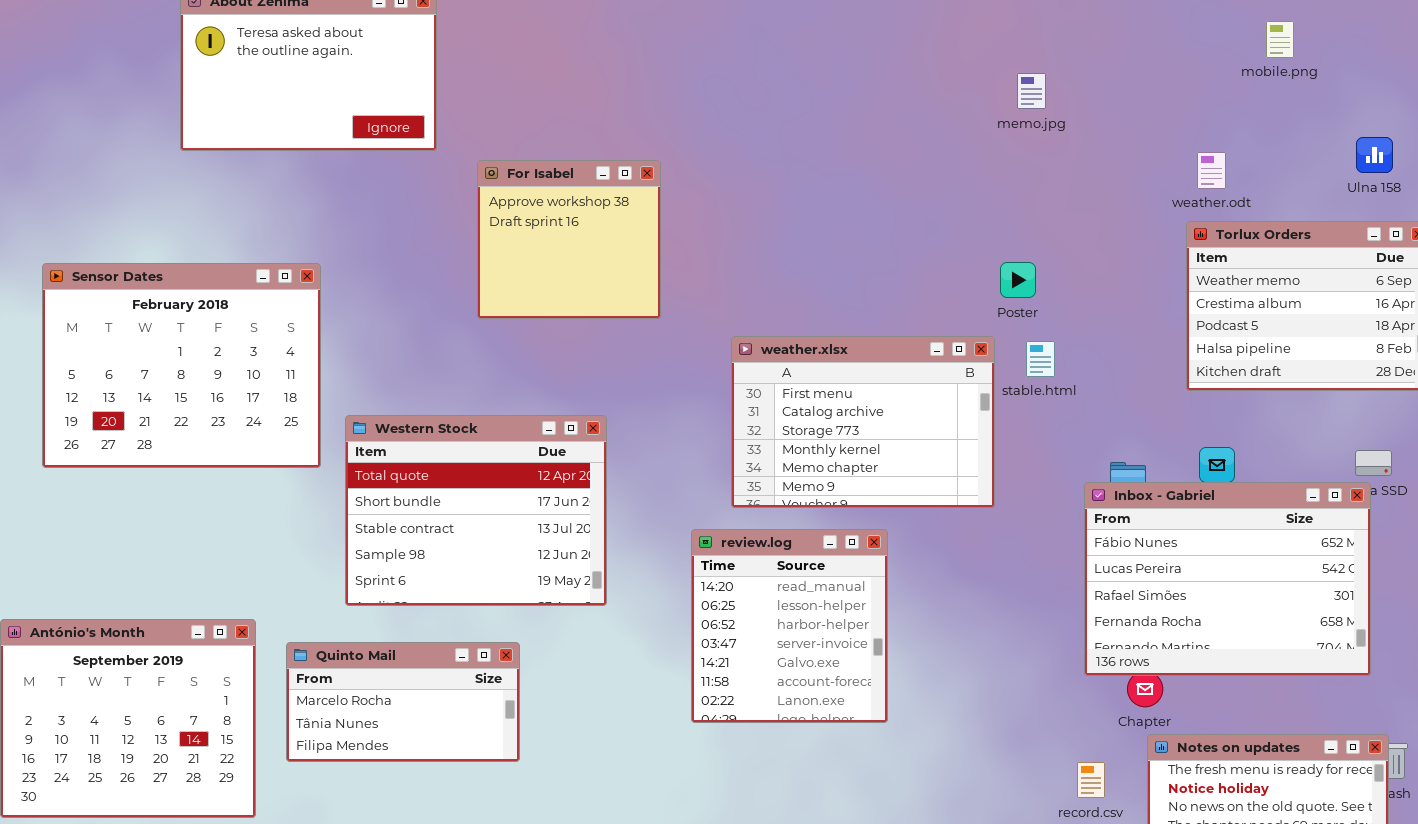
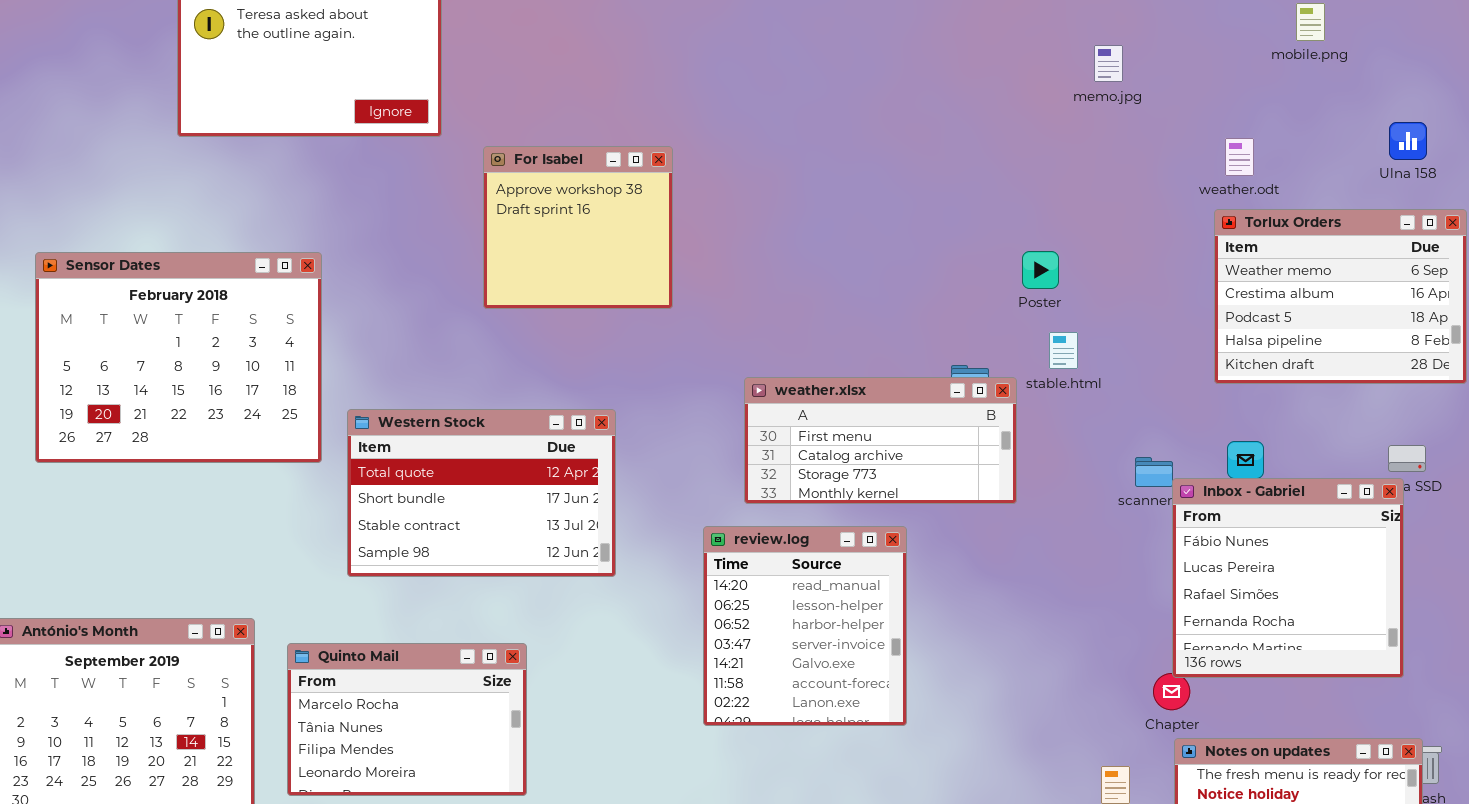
memo.jpg: [1017,73,1046,109] -> [1094,45,1123,82], moved
weather.xlsx: [731,336,995,508] -> [744,377,1017,504], resized
Western Stock: [345,415,607,606] -> [347,409,616,577], resized
Inbox - Gabriel: [1084,482,1371,676] -> [1172,478,1404,678], resized
Quinto Mail: [286,642,520,762] -> [287,643,527,796], resized

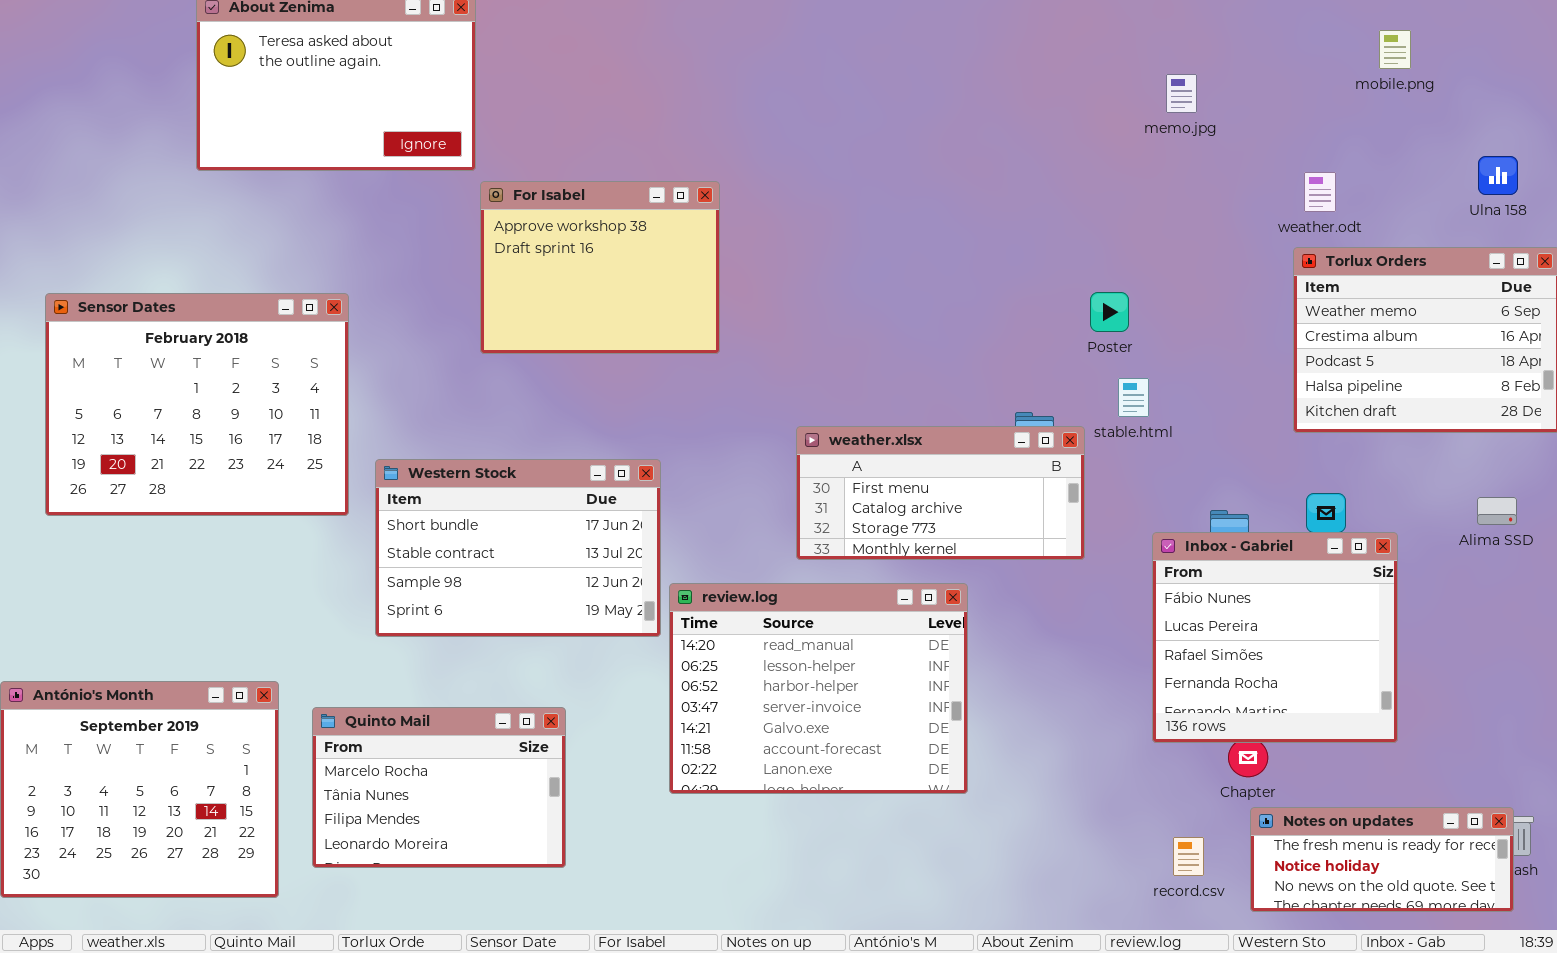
For Isabel: [483,146,673,309] -> [480,181,720,354], resized
Western Stock: [347,409,616,577] -> [375,459,661,637], scrolled down 1 row
Inbox - Gabriel: [1172,478,1404,678] -> [1152,532,1398,743], moved
review.log: [703,526,907,726] -> [669,583,968,794], resized

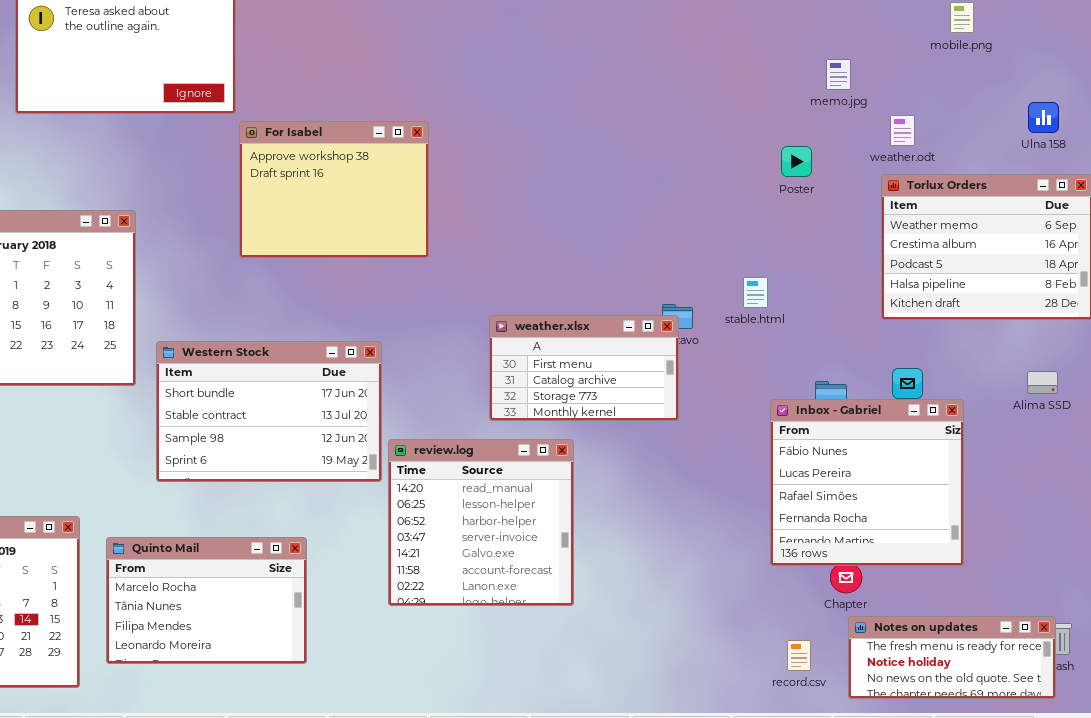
memo.jpg: [1166,74,1197,113] -> [826,59,851,90], moved
Poster: [1090,292,1129,332] -> [781,146,812,177], moved
weather.xlsx: [796,426,1085,560] -> [489,315,679,421], resized
review.log: [669,583,968,794] -> [388,439,574,606], resized

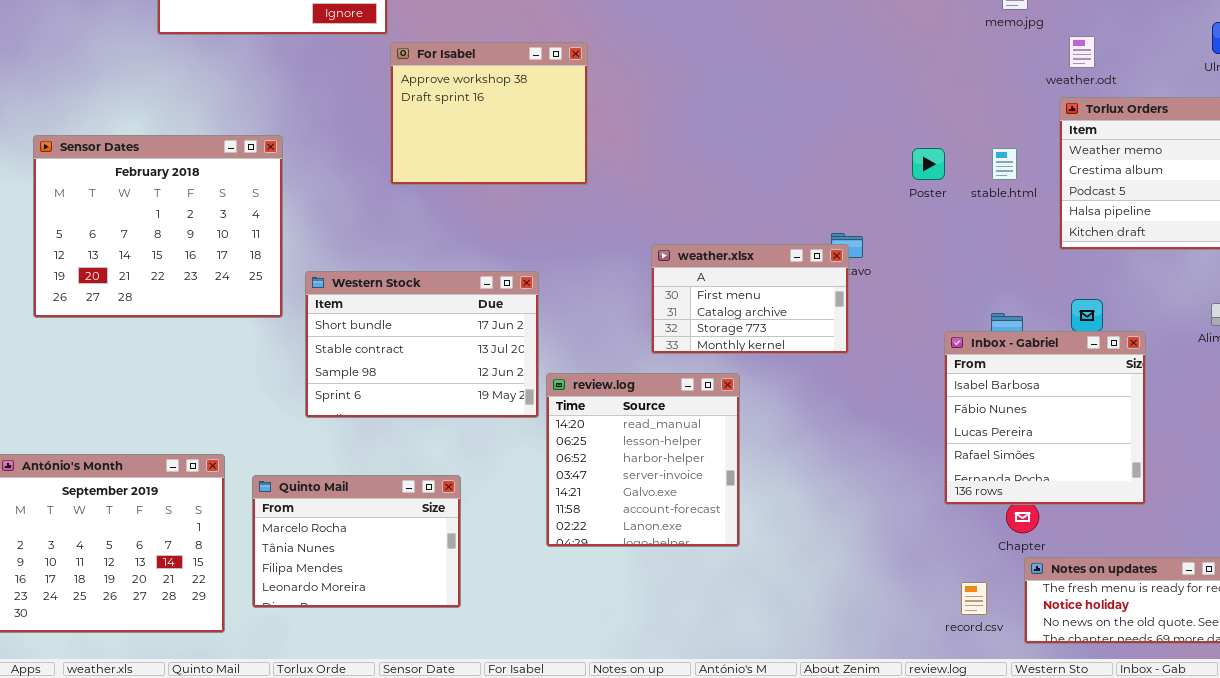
Poster: [781,146,812,177] -> [912,148,945,180], moved
stable.html: [743,277,768,308] -> [992,148,1017,180], moved
Inbox - Gabriel: [770,399,964,566] -> [944,331,1146,505], scrolled up 1 row

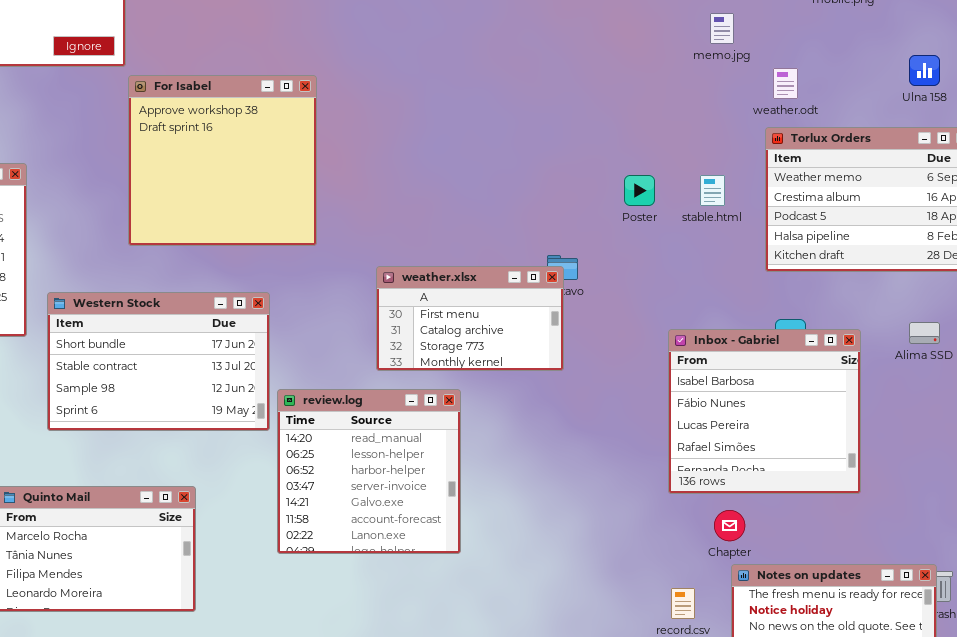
For Isabel: [390,42,588,185] -> [128,75,317,246], resized
Inbox - Gabriel: [944,331,1146,505] -> [668,329,861,494], moved

